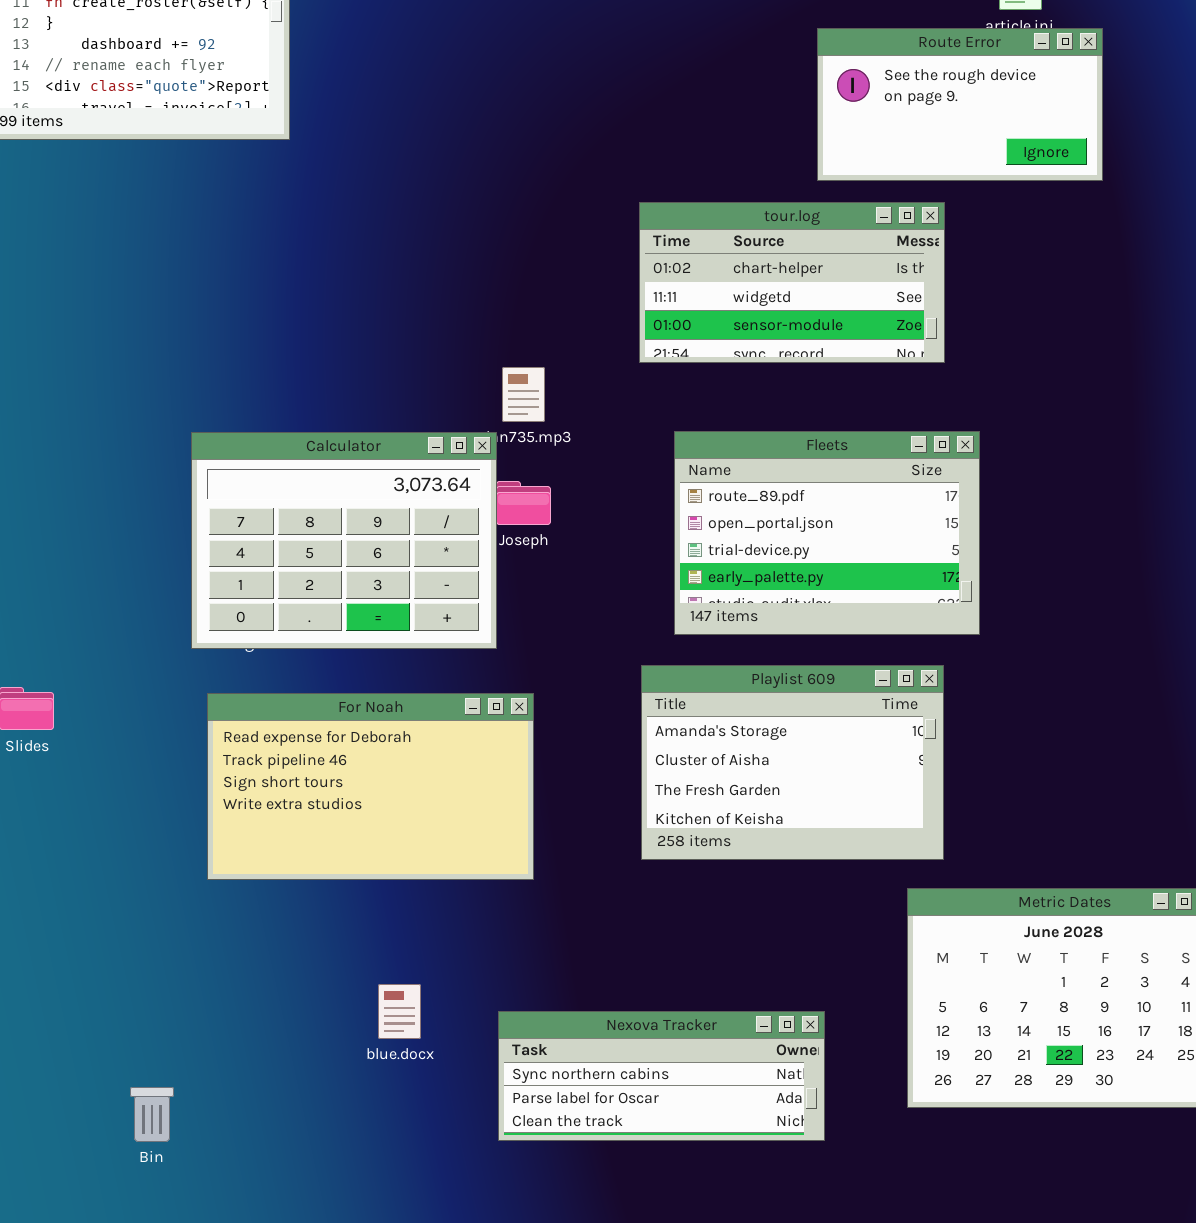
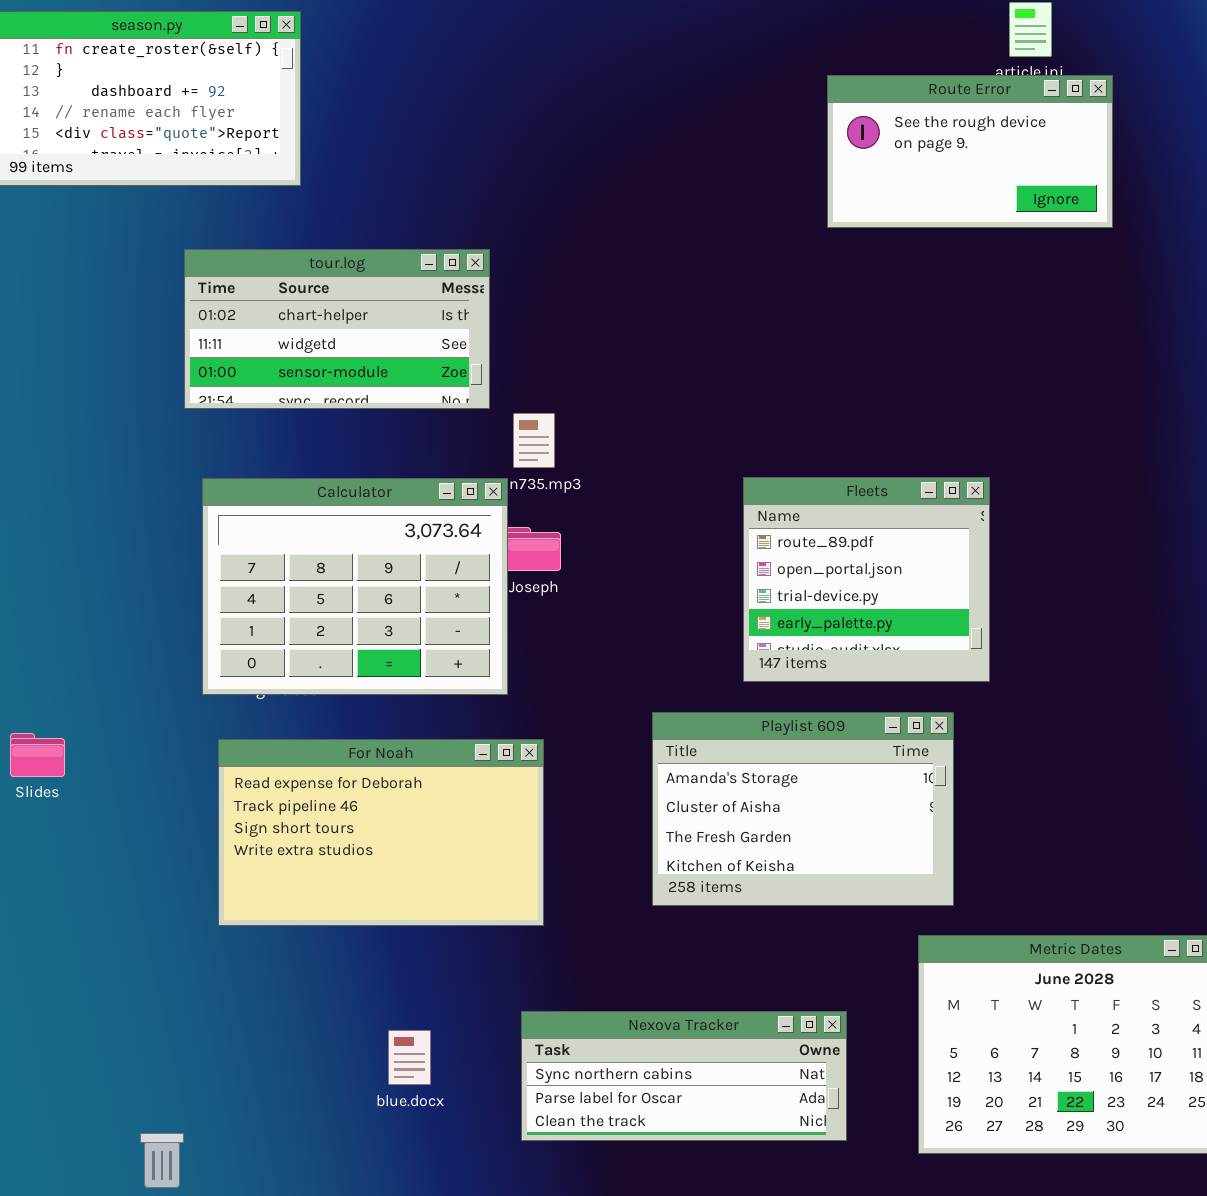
tour.log: [639,202,945,363] -> [184,249,490,409], moved
Fleets: [674,431,980,635] -> [743,477,990,682], resized
Nexova Tracker: [498,1011,825,1141] -> [521,1011,847,1141], moved

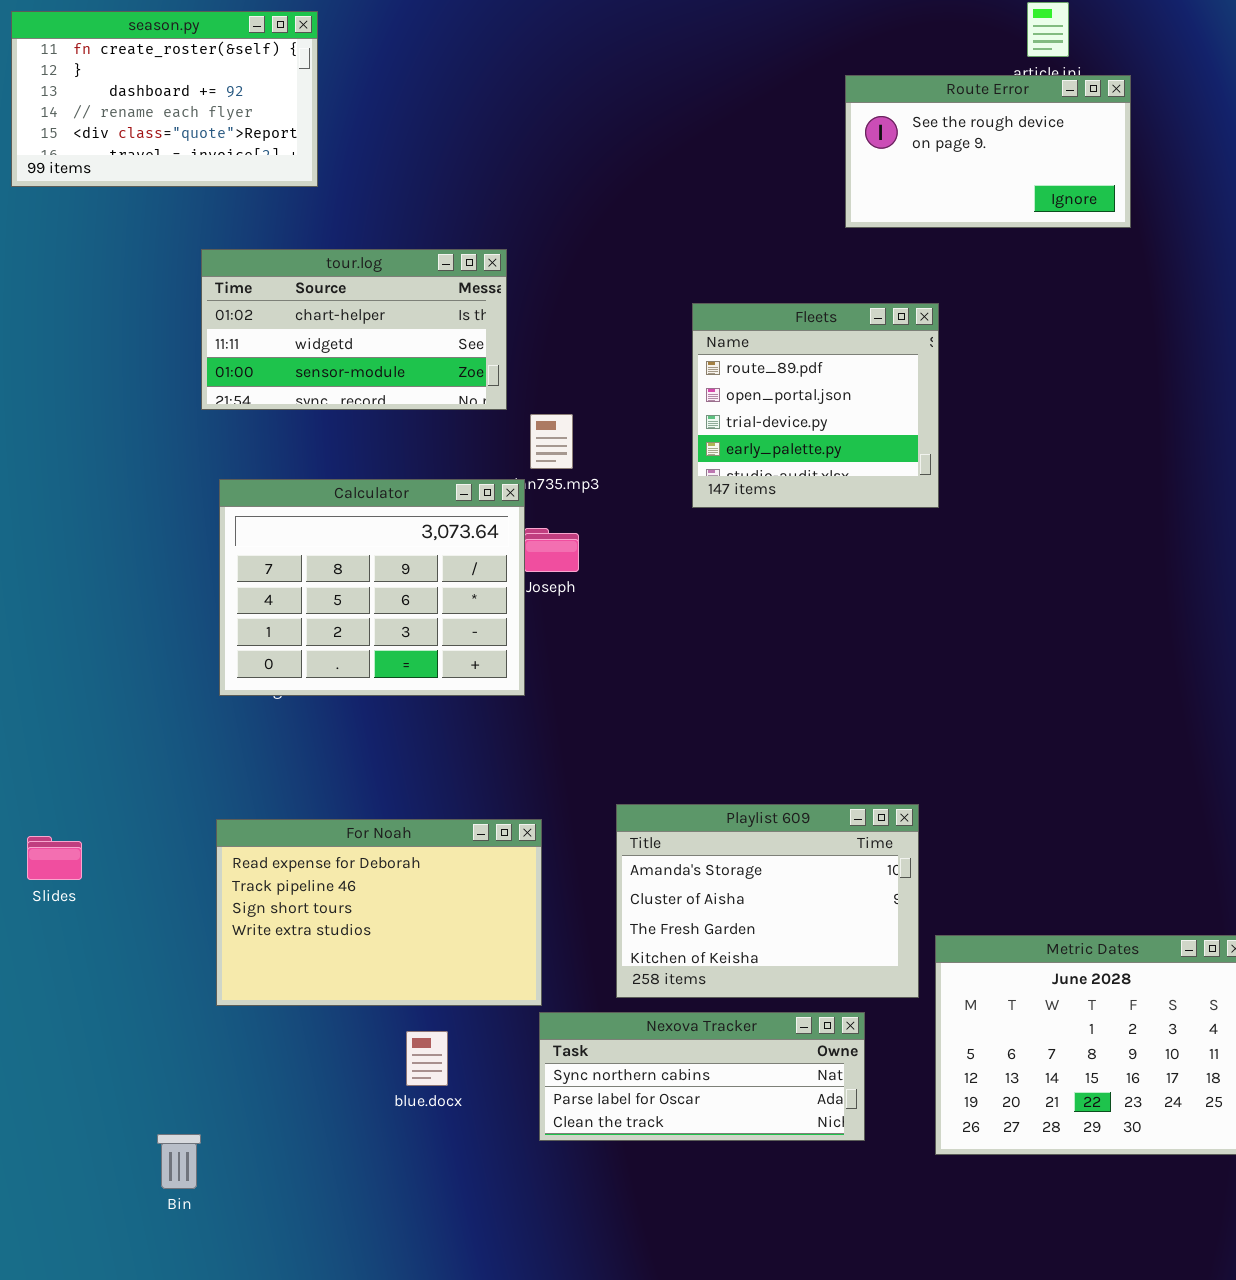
Fleets: [743,477,990,682] -> [692,303,939,508], moved
Playlist 609: [652,712,954,906] -> [616,804,919,998], moved
Slides: [10,733,65,777] -> [27,836,82,880], moved
For Noah: [218,739,544,926] -> [216,819,542,1006], moved

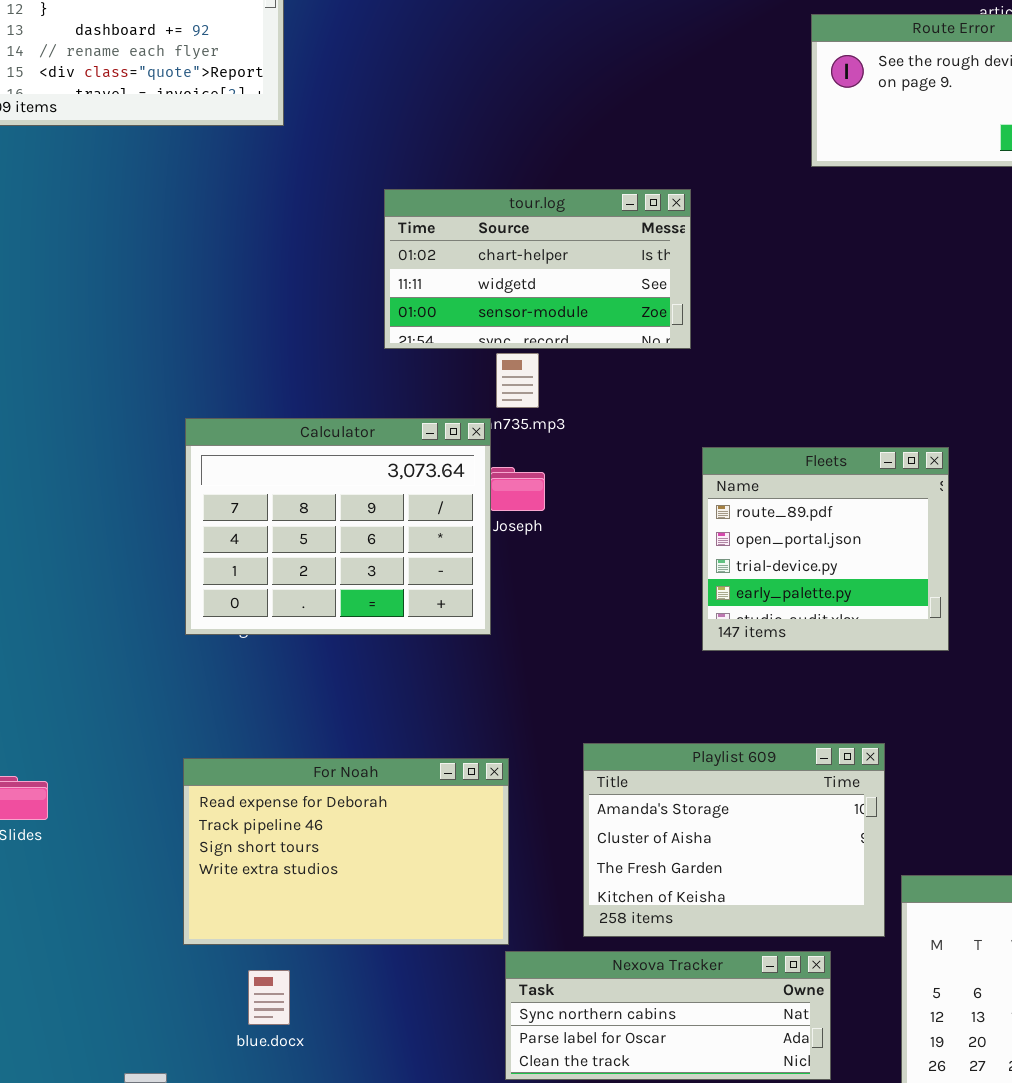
tour.log: [201,249,507,410] -> [384,189,691,349], moved
Fleets: [692,303,939,508] -> [702,447,949,651], moved
blue.docx: [406,1031,448,1086] -> [248,970,290,1025], moved

